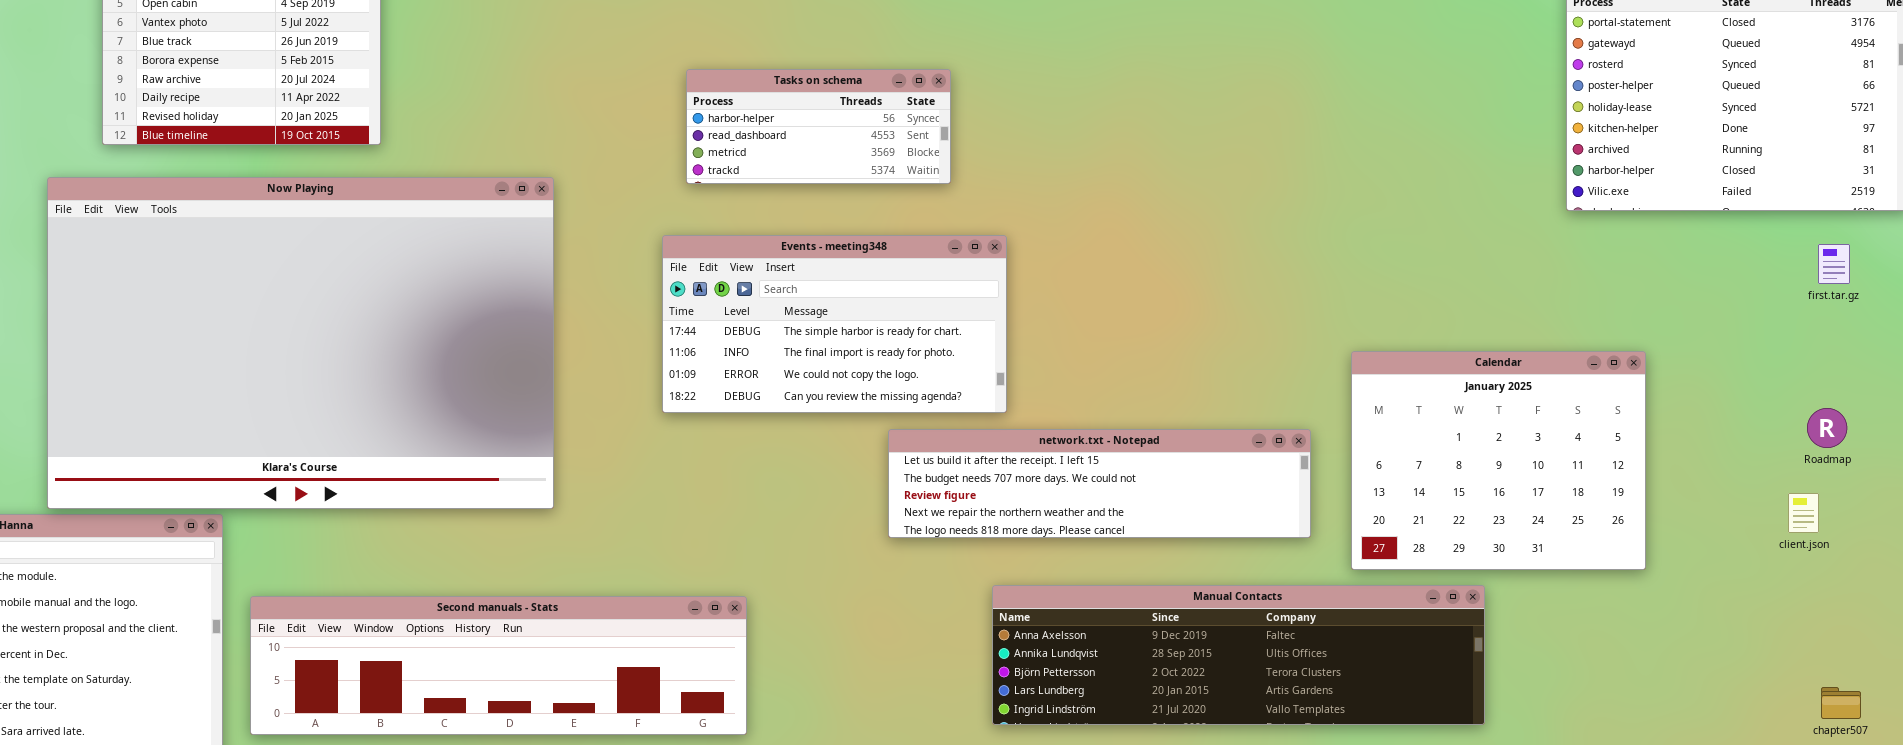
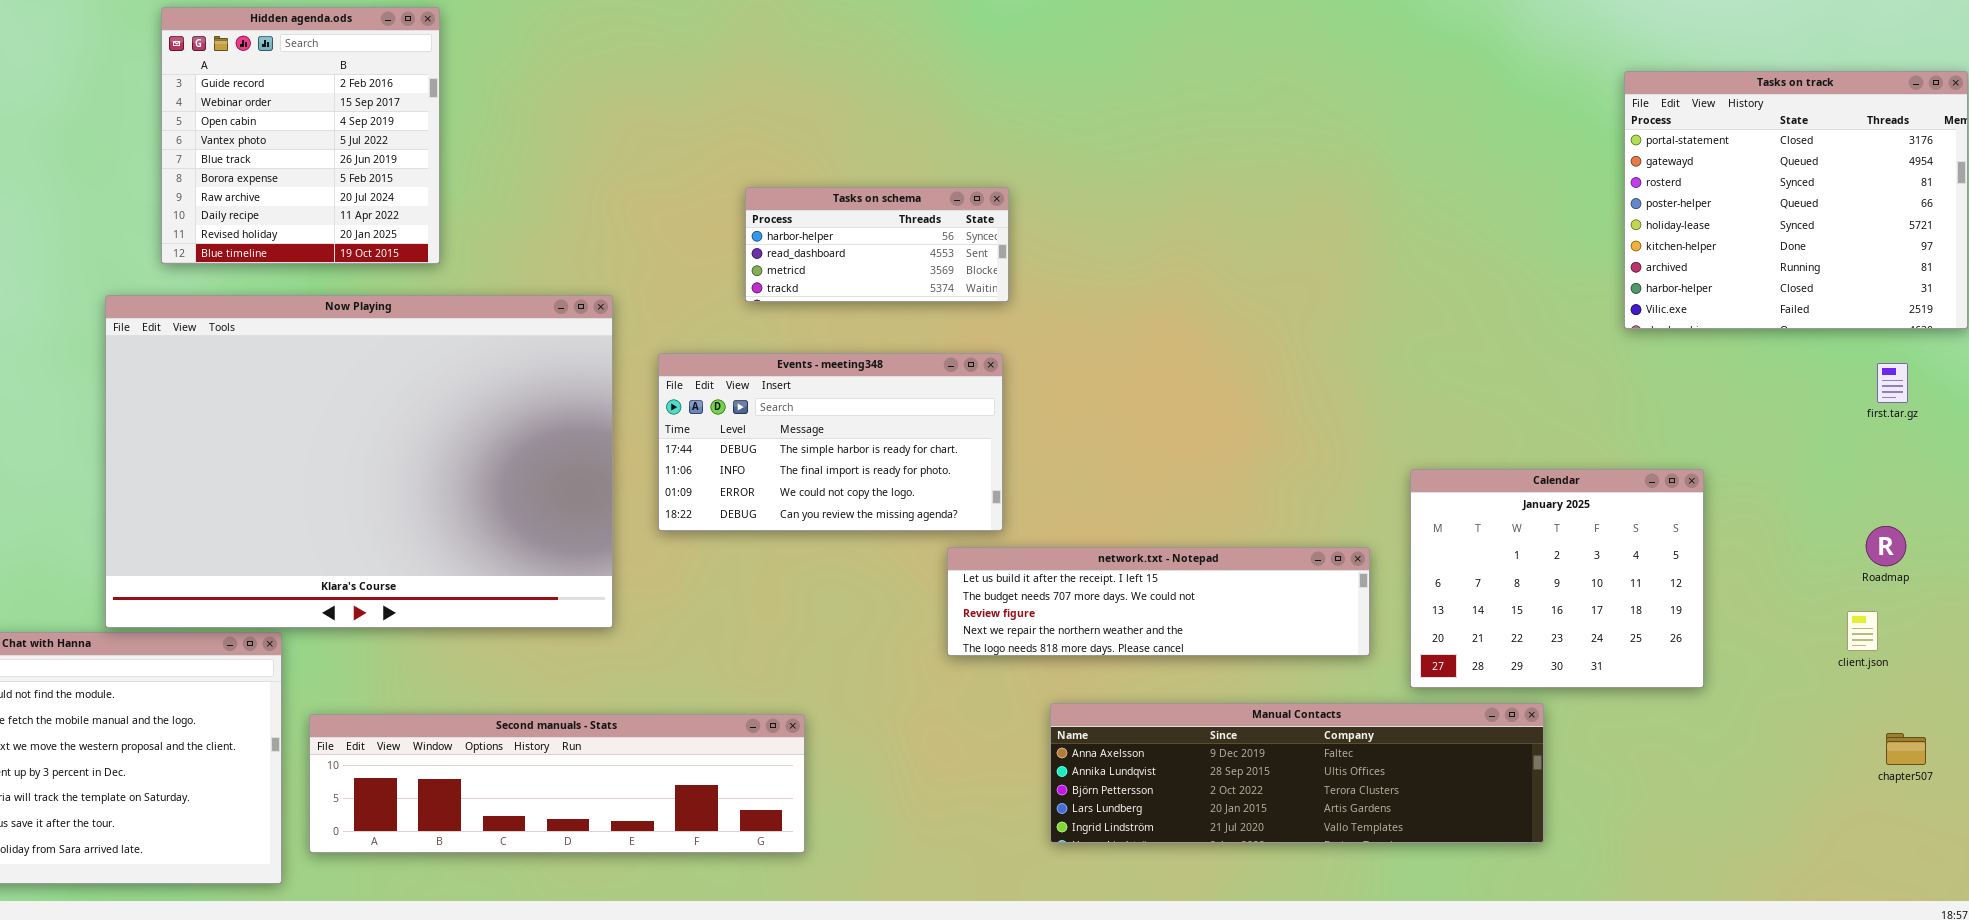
Events - meeting348: [662,235,1007,413] -> [658,353,1003,531], moved
chapter507: [1821,687,1861,719] -> [1886,733,1926,765], moved

